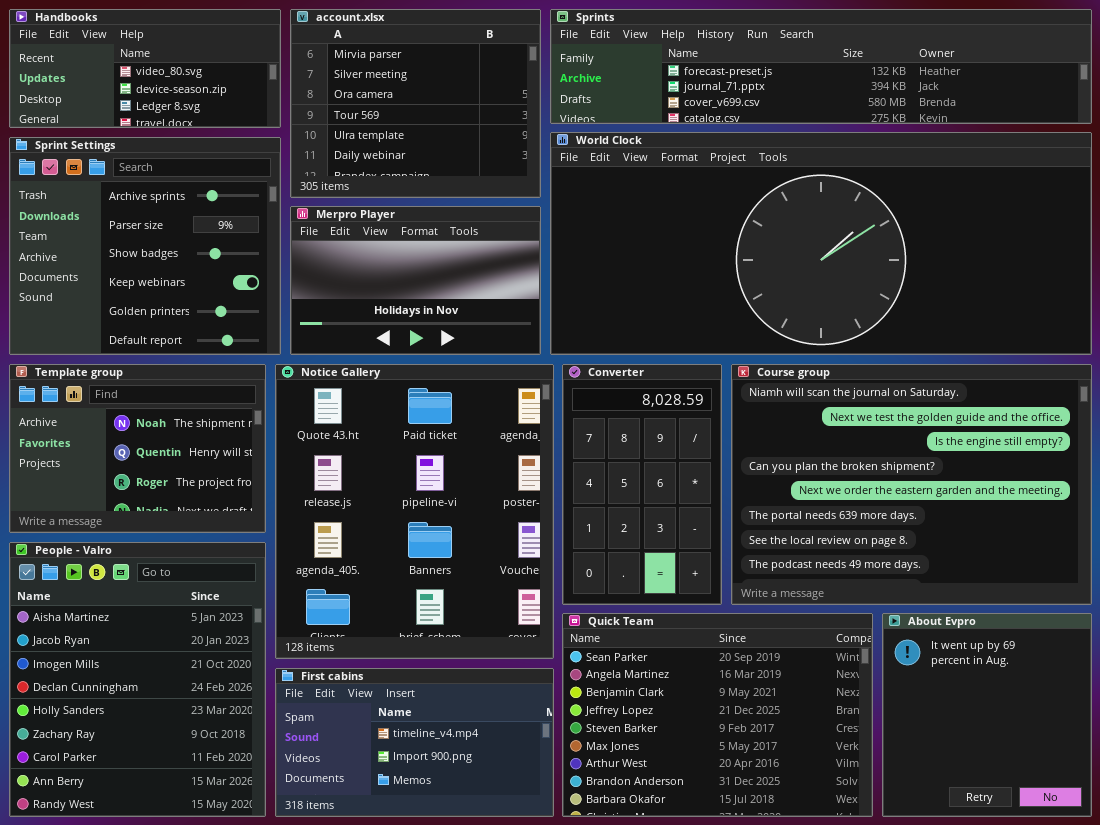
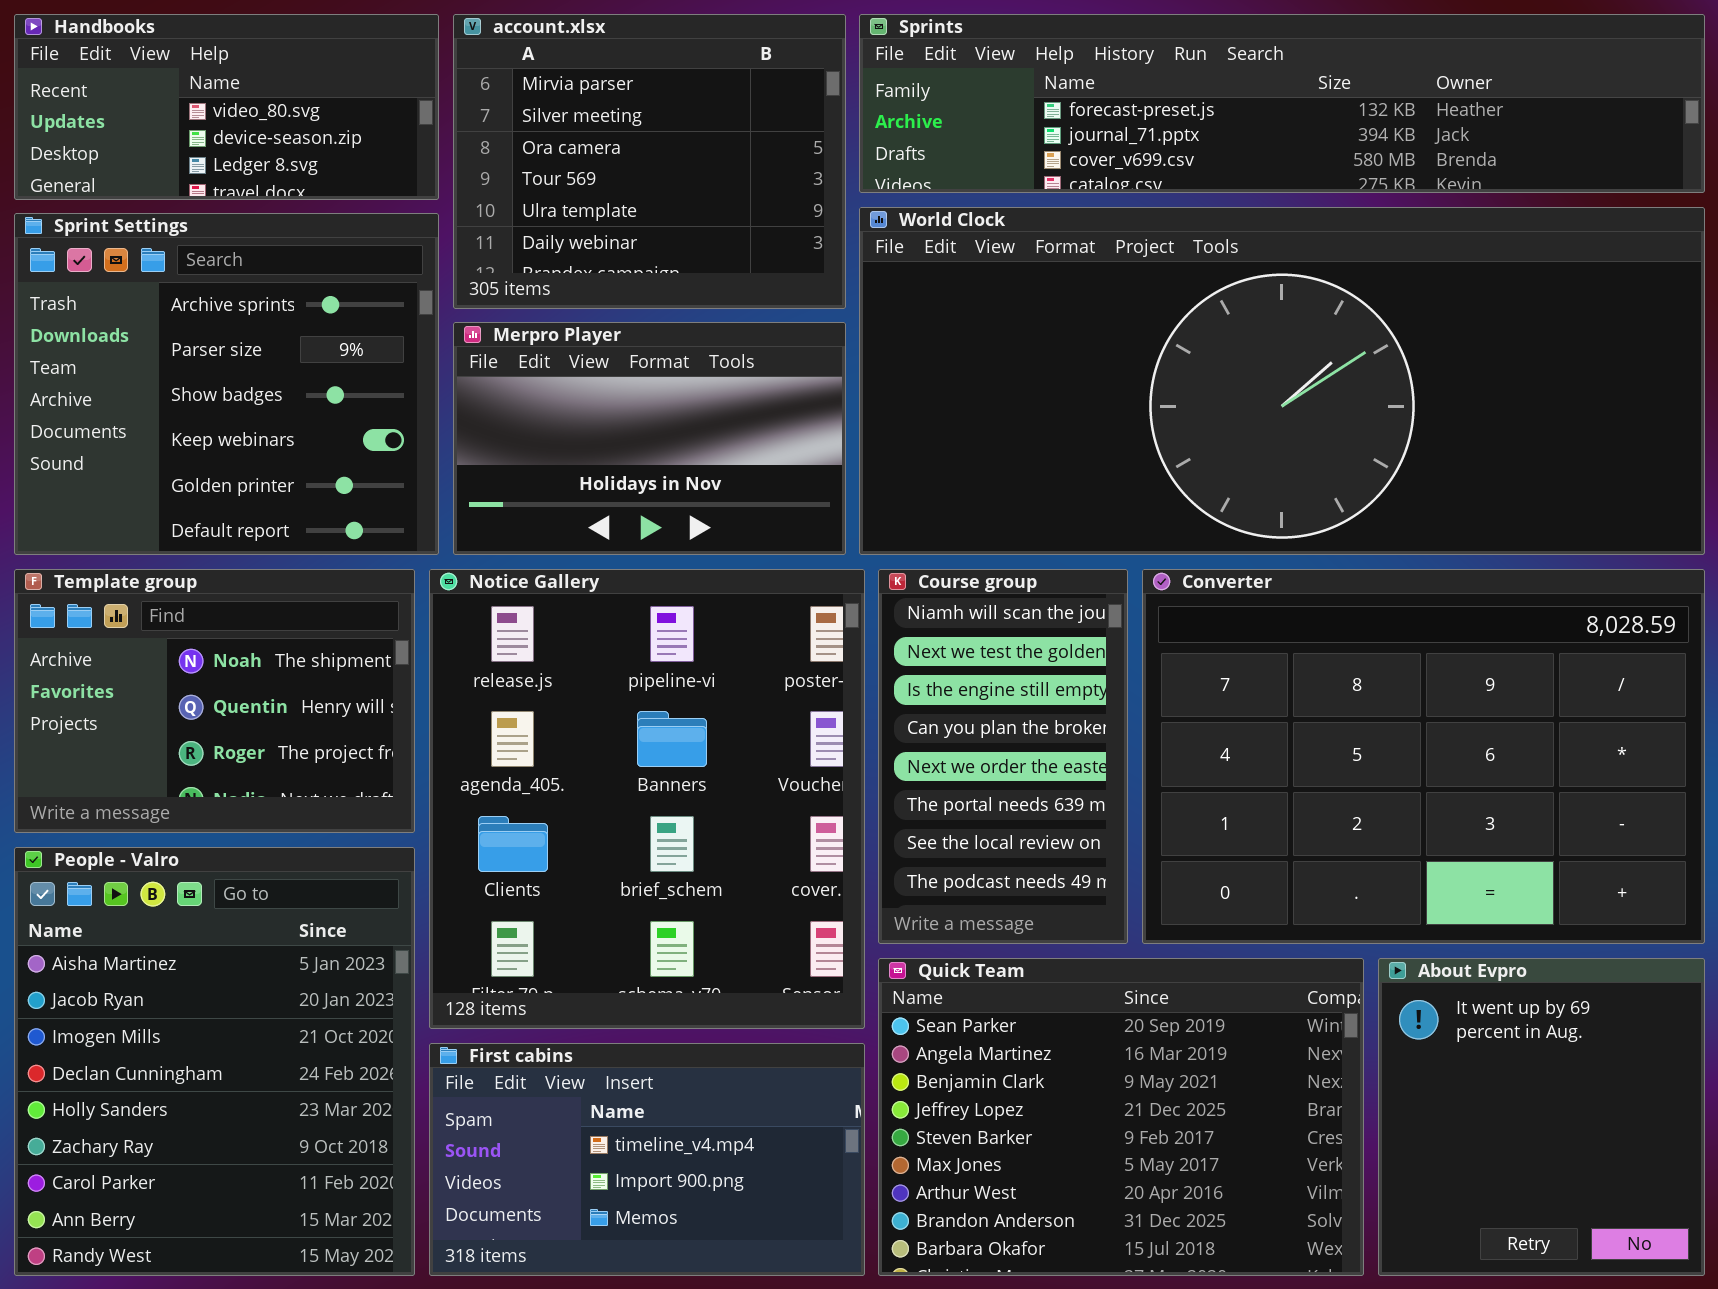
Notice Gallery: [275,364,554,659] -> [429,569,865,1029], scrolled down 1 row
Converter: [562,364,722,605] -> [1142,569,1705,944], moved, resized
Course group: [731,364,1092,605] -> [878,569,1128,944], moved, resized

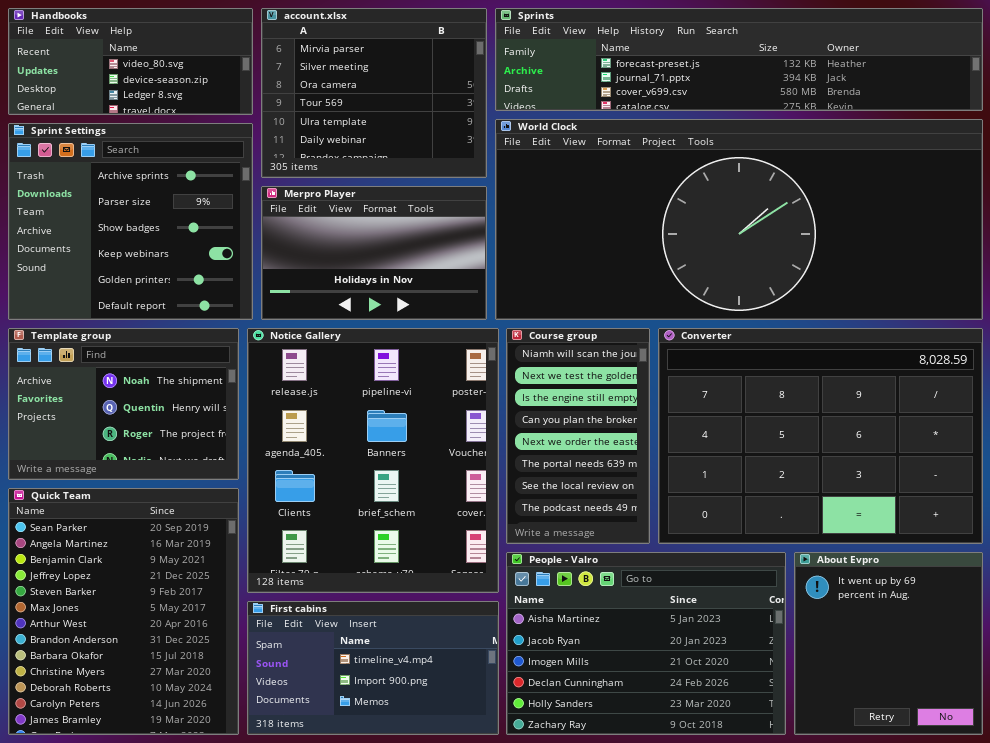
People - Valro: [14,847,415,1276] -> [506,552,786,735], moved, resized
Quick Team: [878,958,1364,1276] -> [8,488,239,735], moved, resized

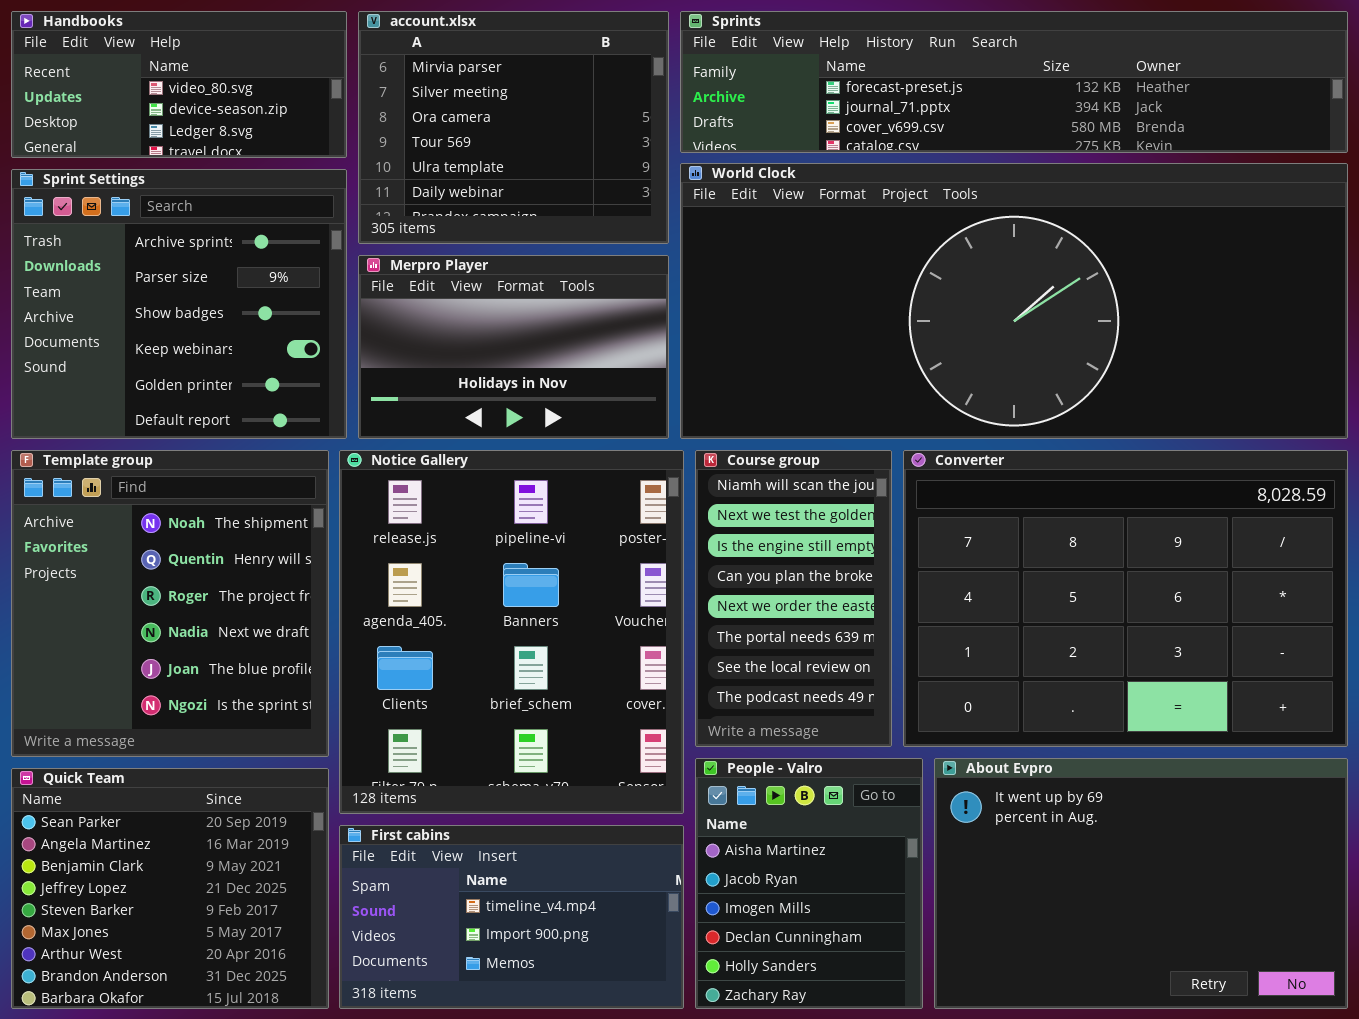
Template group: [8,328,239,480] -> [11,450,329,757], resized
Quick Team: [8,488,239,735] -> [11,768,329,1009], resized
People - Valro: [506,552,786,735] -> [695,758,923,1009], resized
About Evpro: [794,552,983,735] -> [934,758,1348,1009], resized

